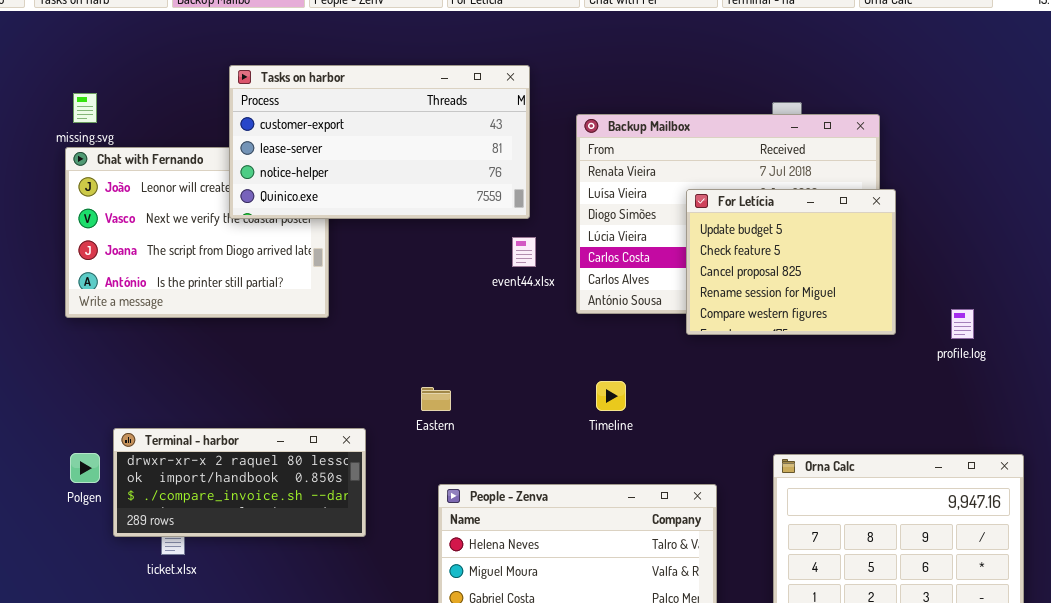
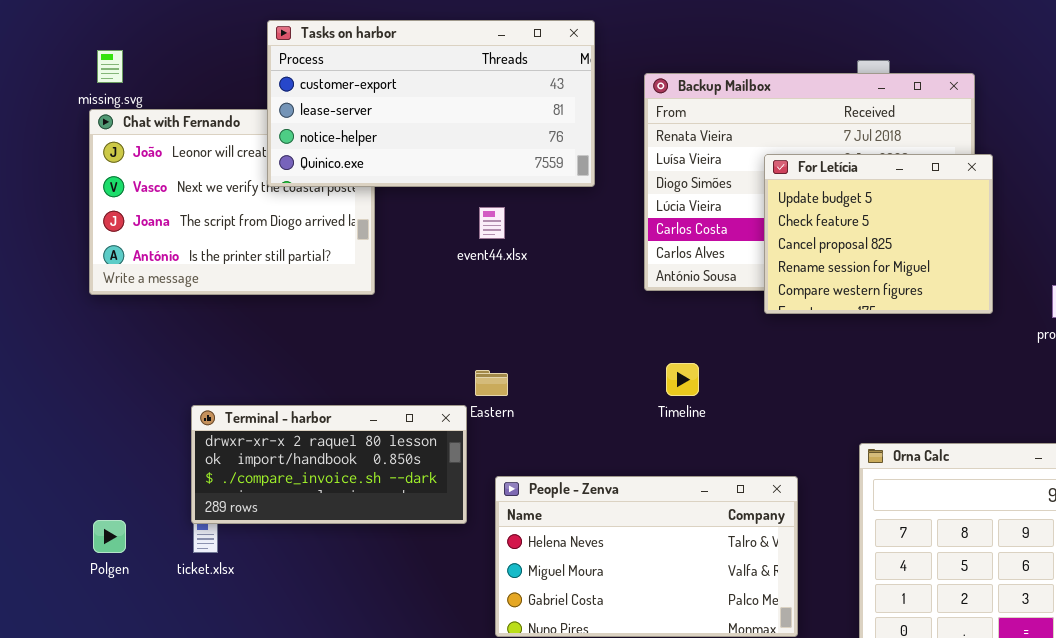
event44.xlsx: [512,237,536,267] -> [479,207,505,239], moved
Terminal - harbor: [113,428,366,537] -> [191,405,467,524], moved
Polgen: [70,453,100,483] -> [93,520,126,553], moved

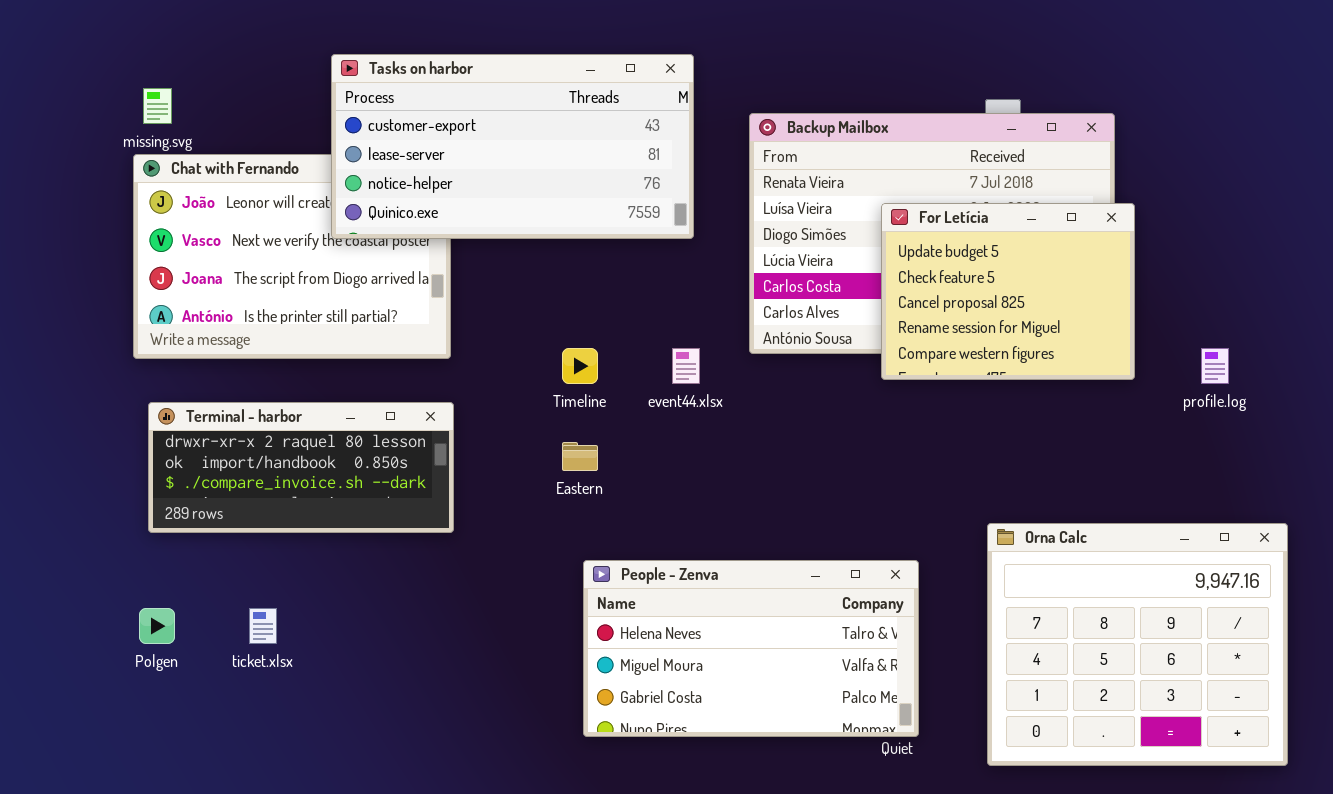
event44.xlsx: [479,207,505,239] -> [672,348,700,384], moved
Timeline: [666,363,699,396] -> [562,348,598,384], moved
Terminal - harbor: [191,405,467,524] -> [148,402,454,533], moved

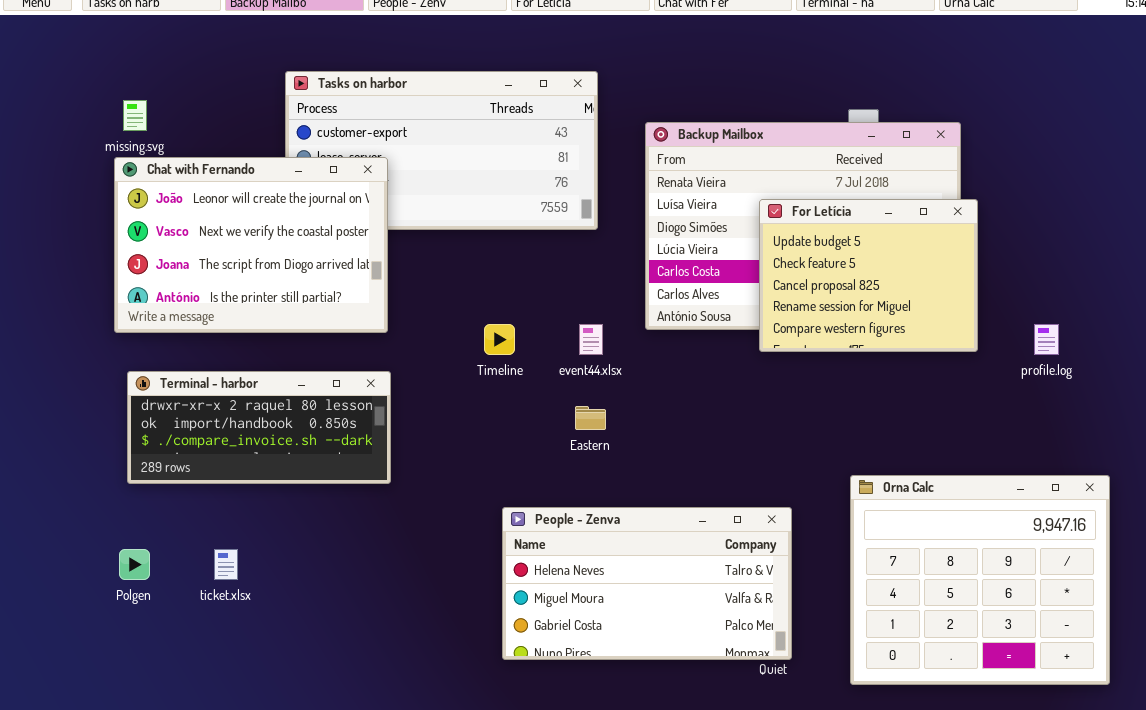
Chat with Fernando: [133,154,451,359] -> [114,157,388,333], raised
Eastern: [562,442,598,471] -> [575,406,606,430], moved

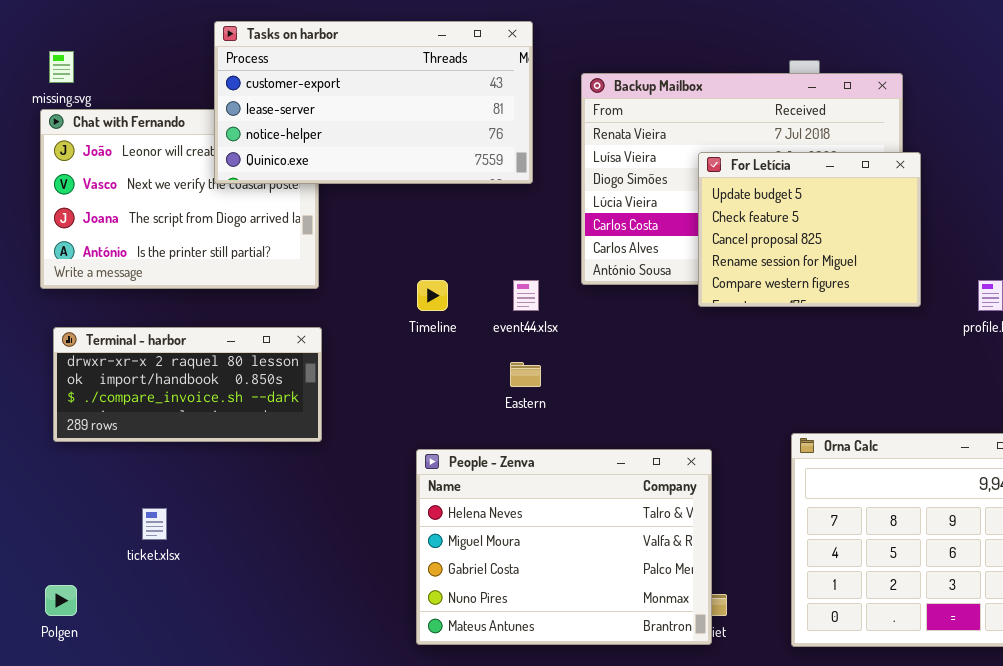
Tasks on harbor: [285,71,598,230] -> [214,21,533,184], raised
People - Zenva: [502,507,792,660] -> [416,449,712,645], moved, resized
Polgen: [119,549,150,580] -> [45,585,77,616], moved

